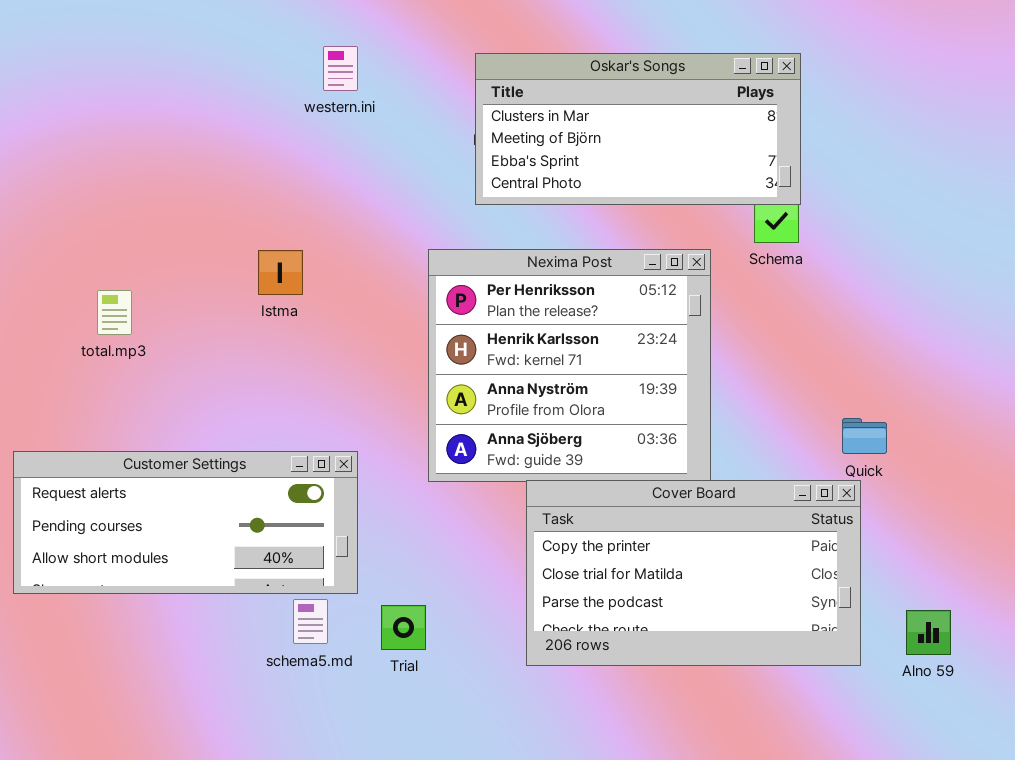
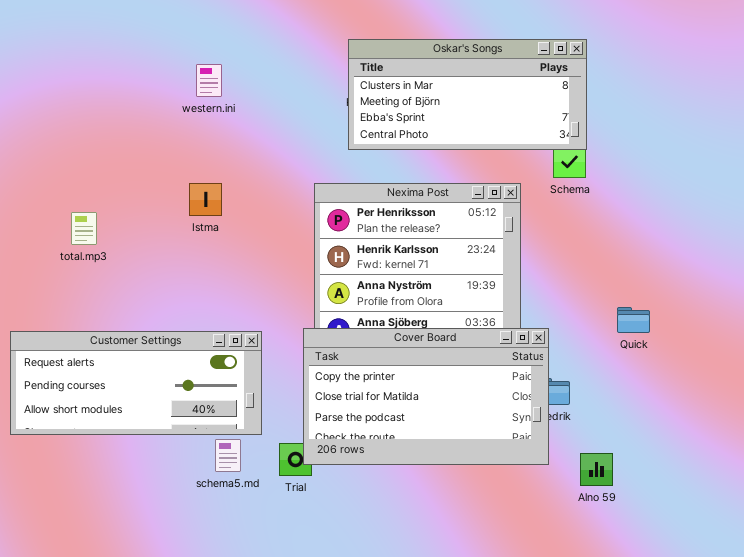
western.ini: [323,46,358,91] -> [196,64,222,97], moved
Cover Board: [526,480,861,666] -> [303,328,549,465], moved
Alno 59: [906,610,951,655] -> [580,453,613,486], moved

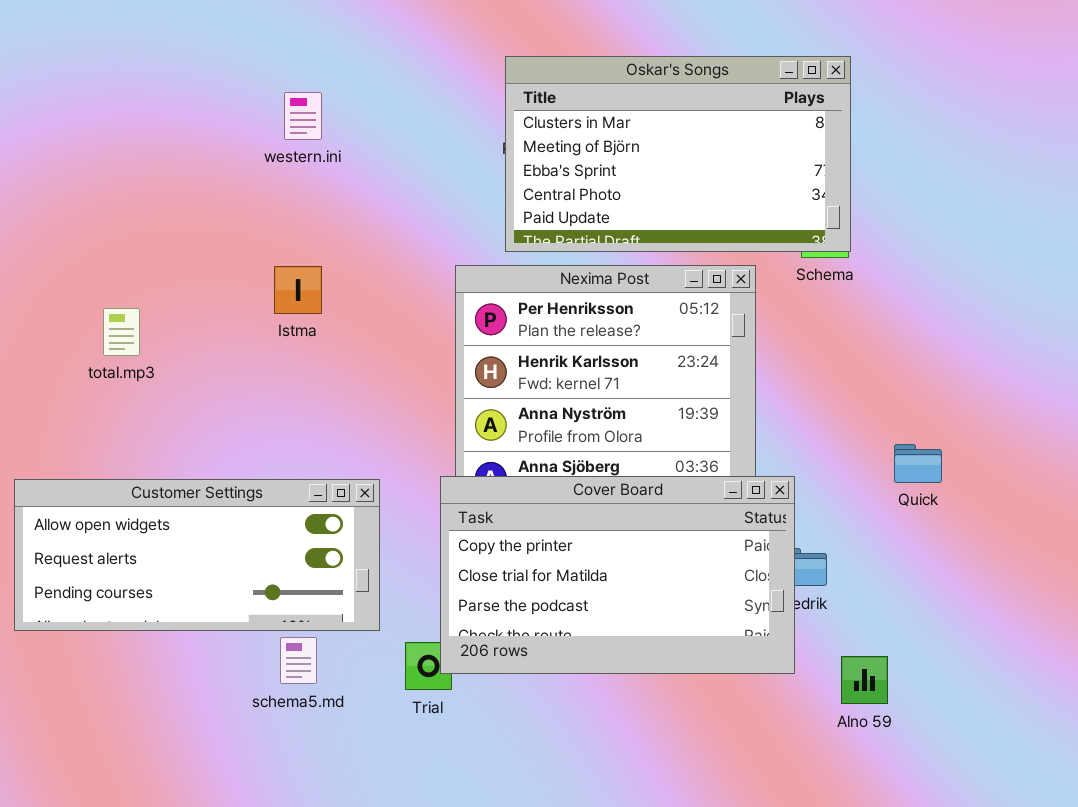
Oskar's Songs: [348,39,587,150] -> [505,56,851,252], resized
Customer Settings: [10,331,262,435] -> [14,479,380,631], scrolled up 1 row
schema5.md: [215,439,241,472] -> [280,637,317,684], moved

